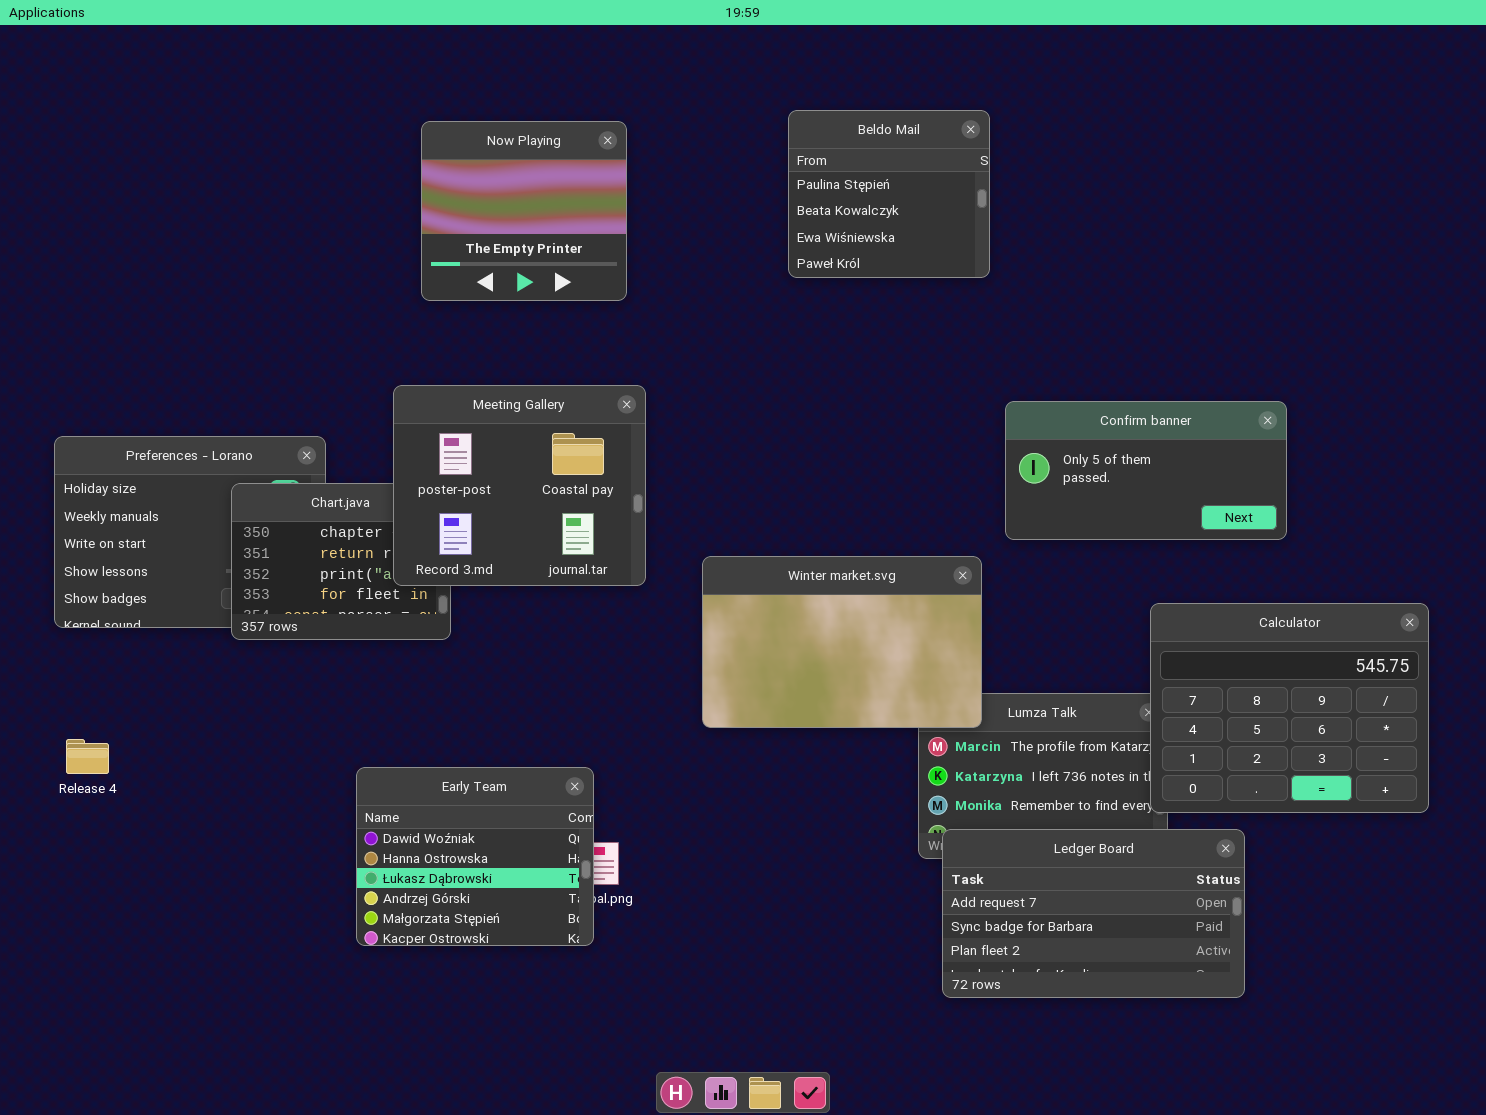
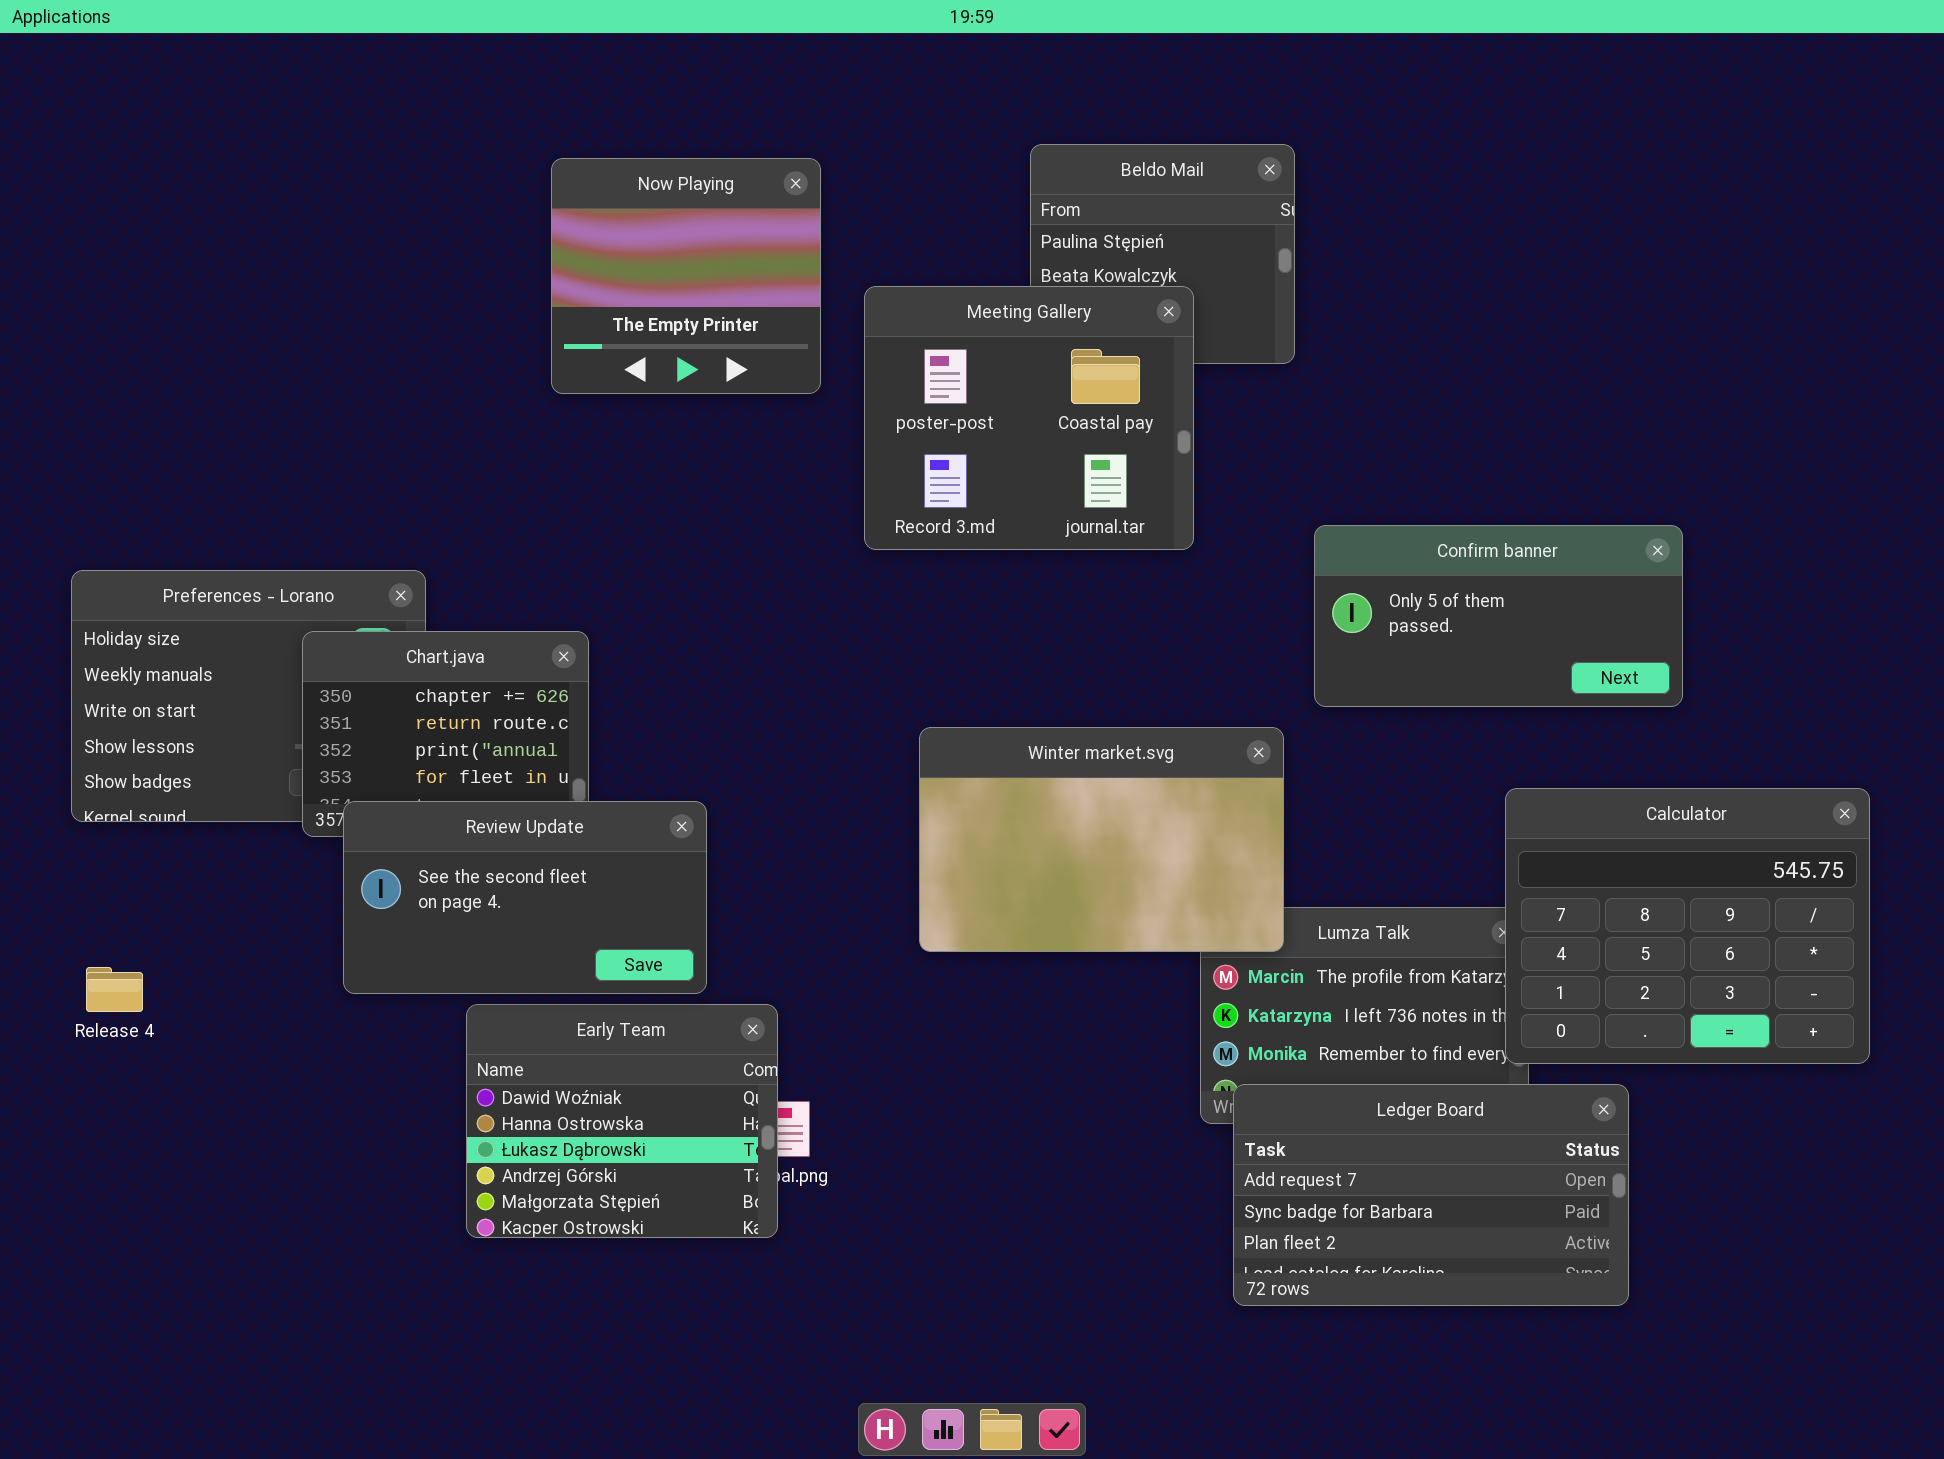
Meeting Gallery: [393,385,646,586] -> [864,286,1194,550], moved
Review Update: none -> [343,801,707,994], opened

